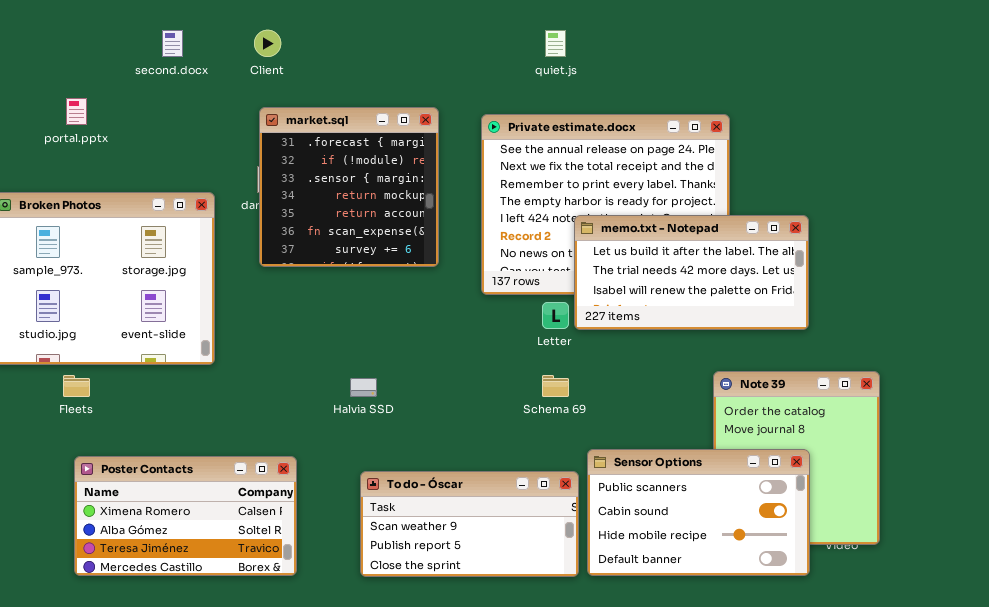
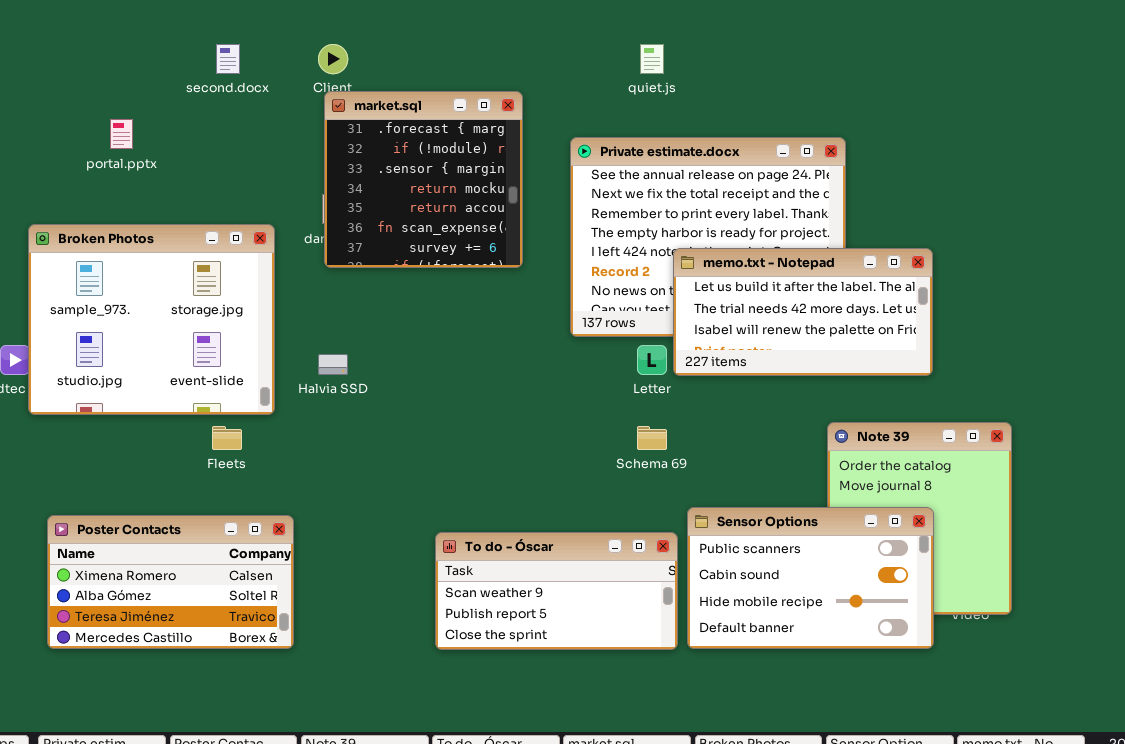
market.sql: [259,107,439,267] -> [324,91,523,268], moved
Fleets: [63,375,90,397] -> [212,426,242,450], moved
Halvia SSD: [350,378,377,397] -> [318,354,348,375], moved
Poster Contacts: [74,456,297,576] -> [47,515,294,649], moved

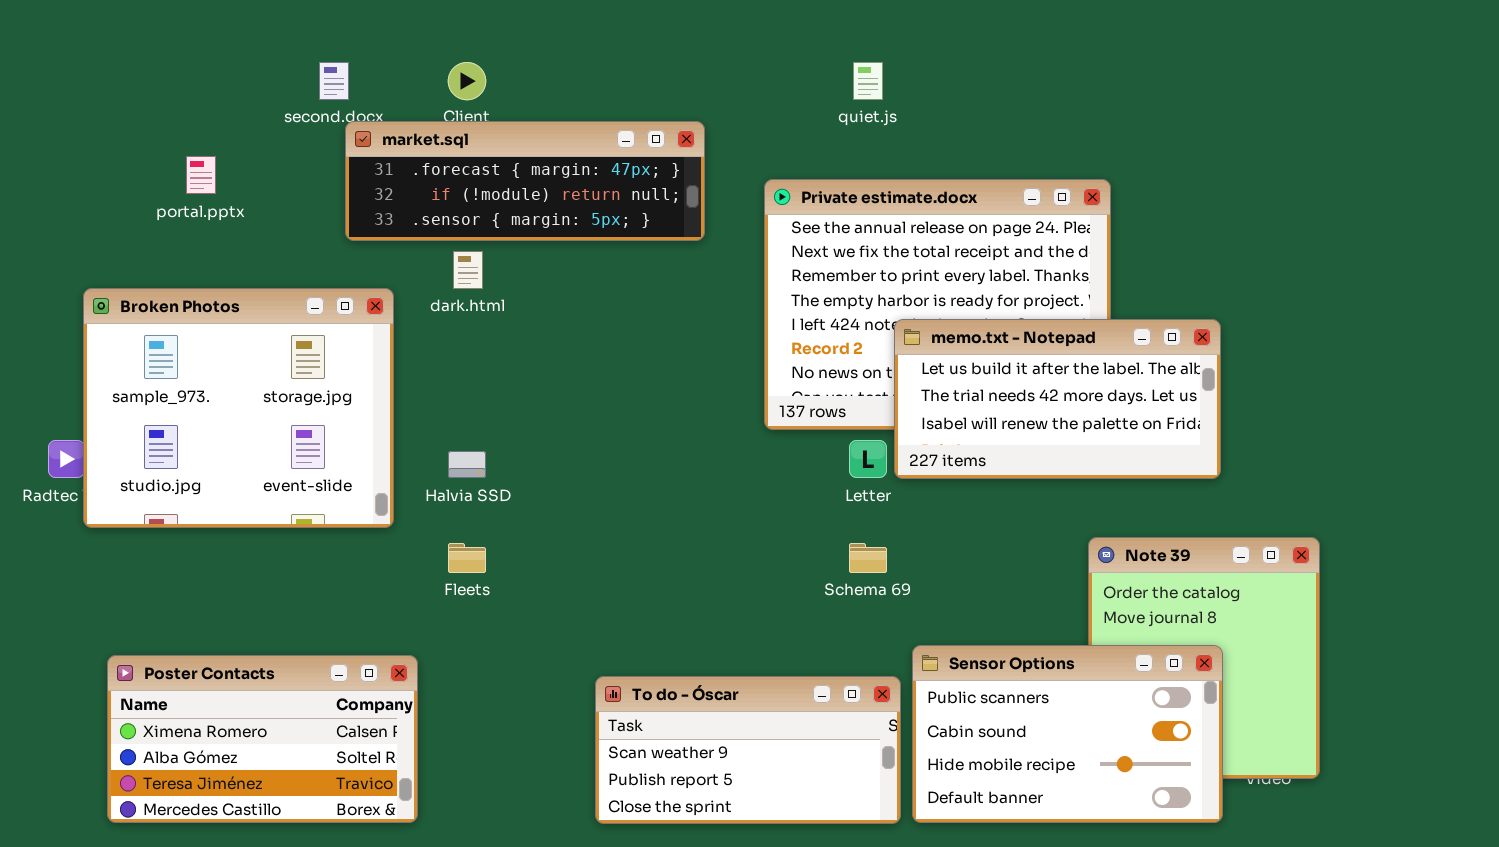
market.sql: [324,91,523,268] -> [345,121,705,241], resized
Fleets: [212,426,242,450] -> [448,543,486,573], moved

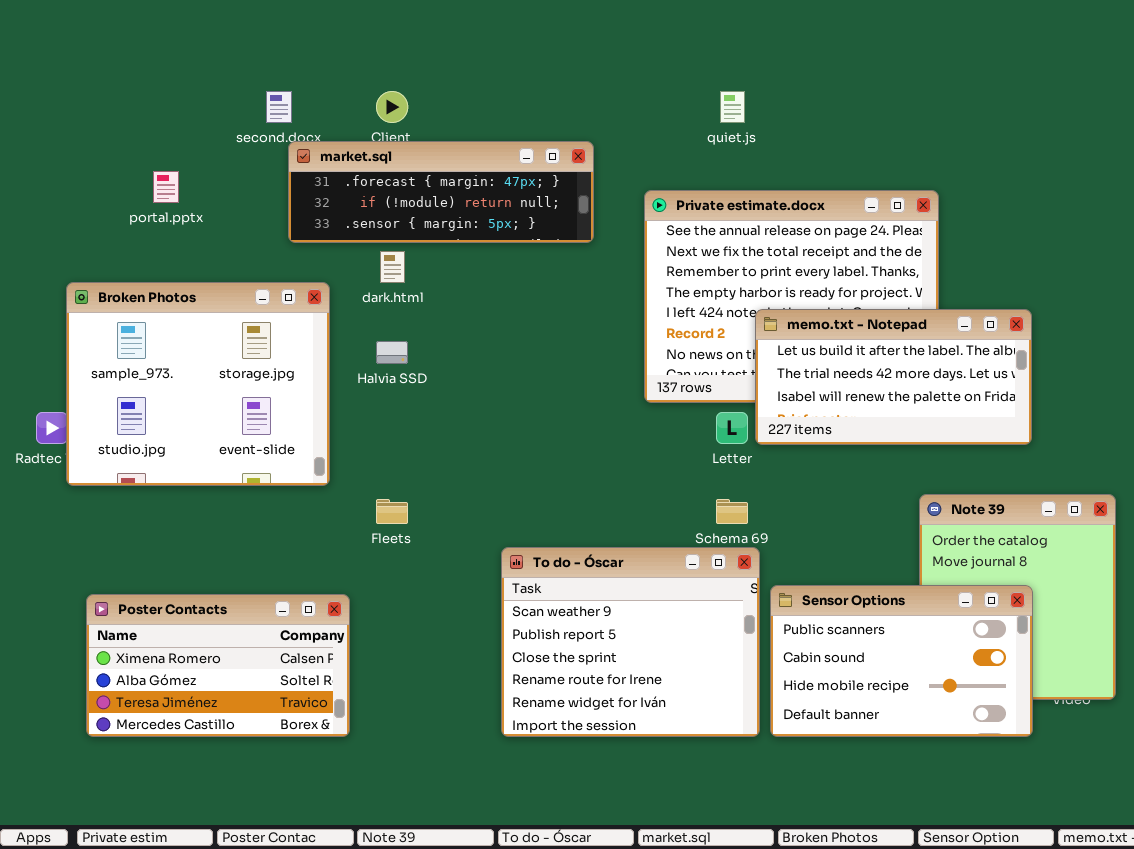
Halvia SSD: [448,451,486,478] -> [376,341,408,364], moved
To do - Óscar: [595,676,901,824] -> [501,547,760,737], resized

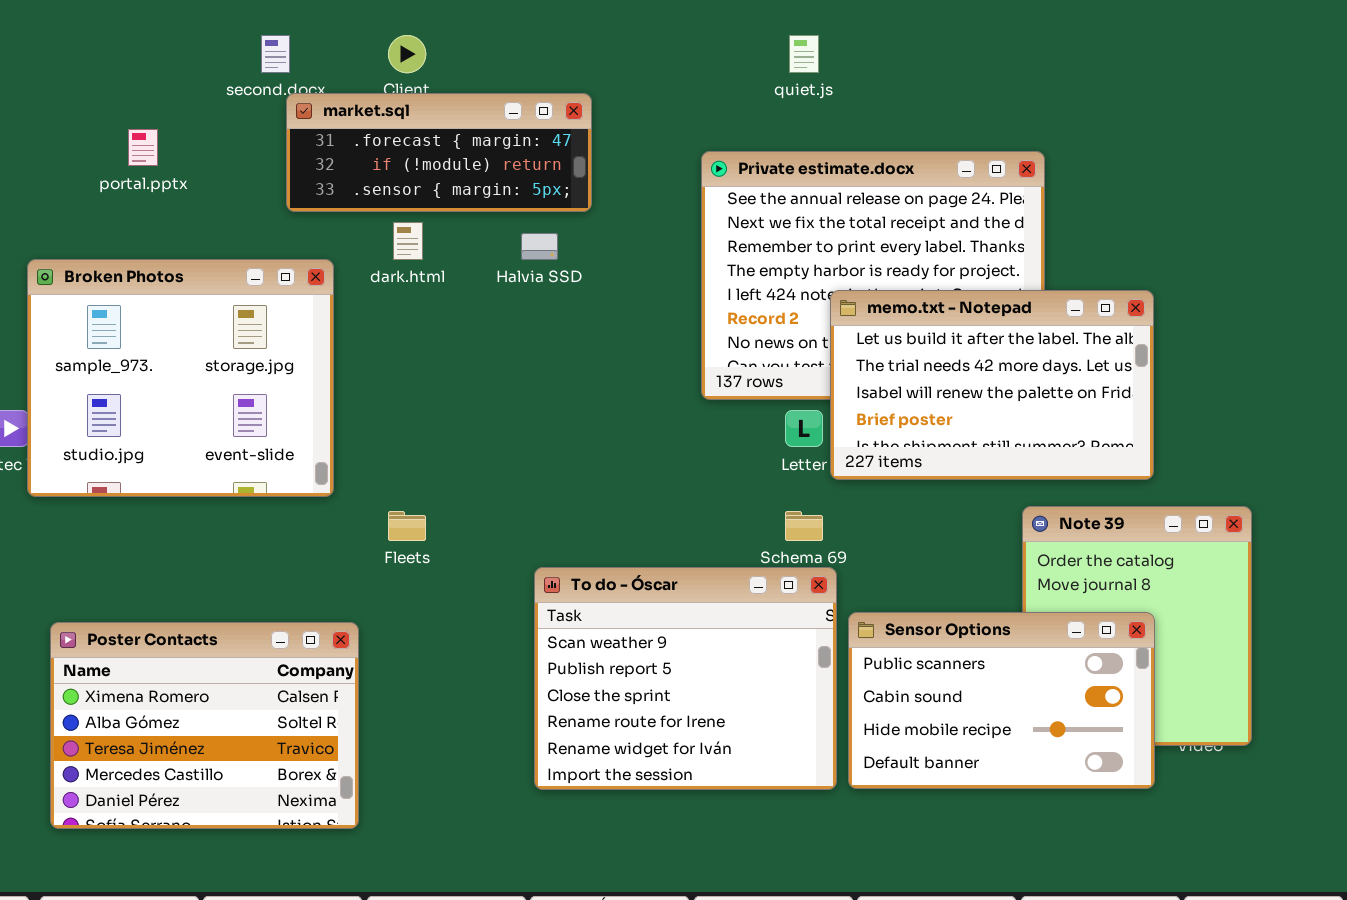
market.sql: [288,141,594,243] -> [286,93,592,212], resized
memo.txt - Notepad: [755,309,1032,445] -> [830,290,1154,480], resized
Halvia SSD: [376,341,408,364] -> [521,233,558,260], moved
Poster Contacts: [86,594,350,737] -> [50,622,359,829], resized

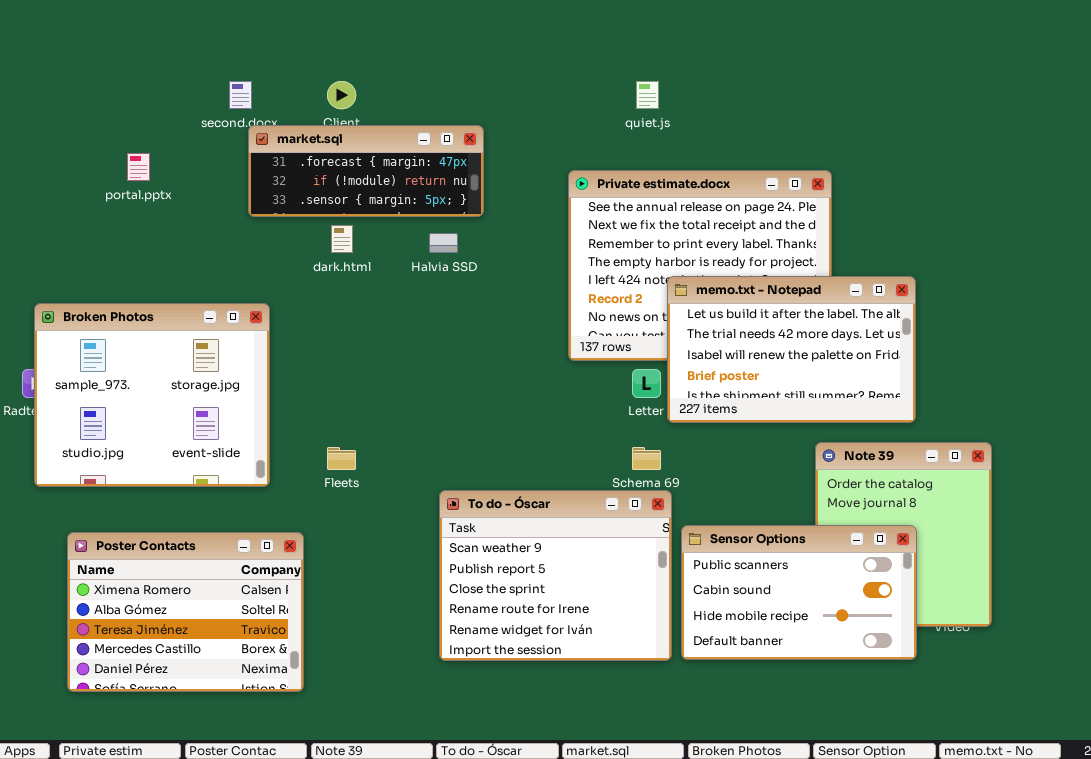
Broken Photos: [27,259,334,497] -> [34,303,270,487], moved

